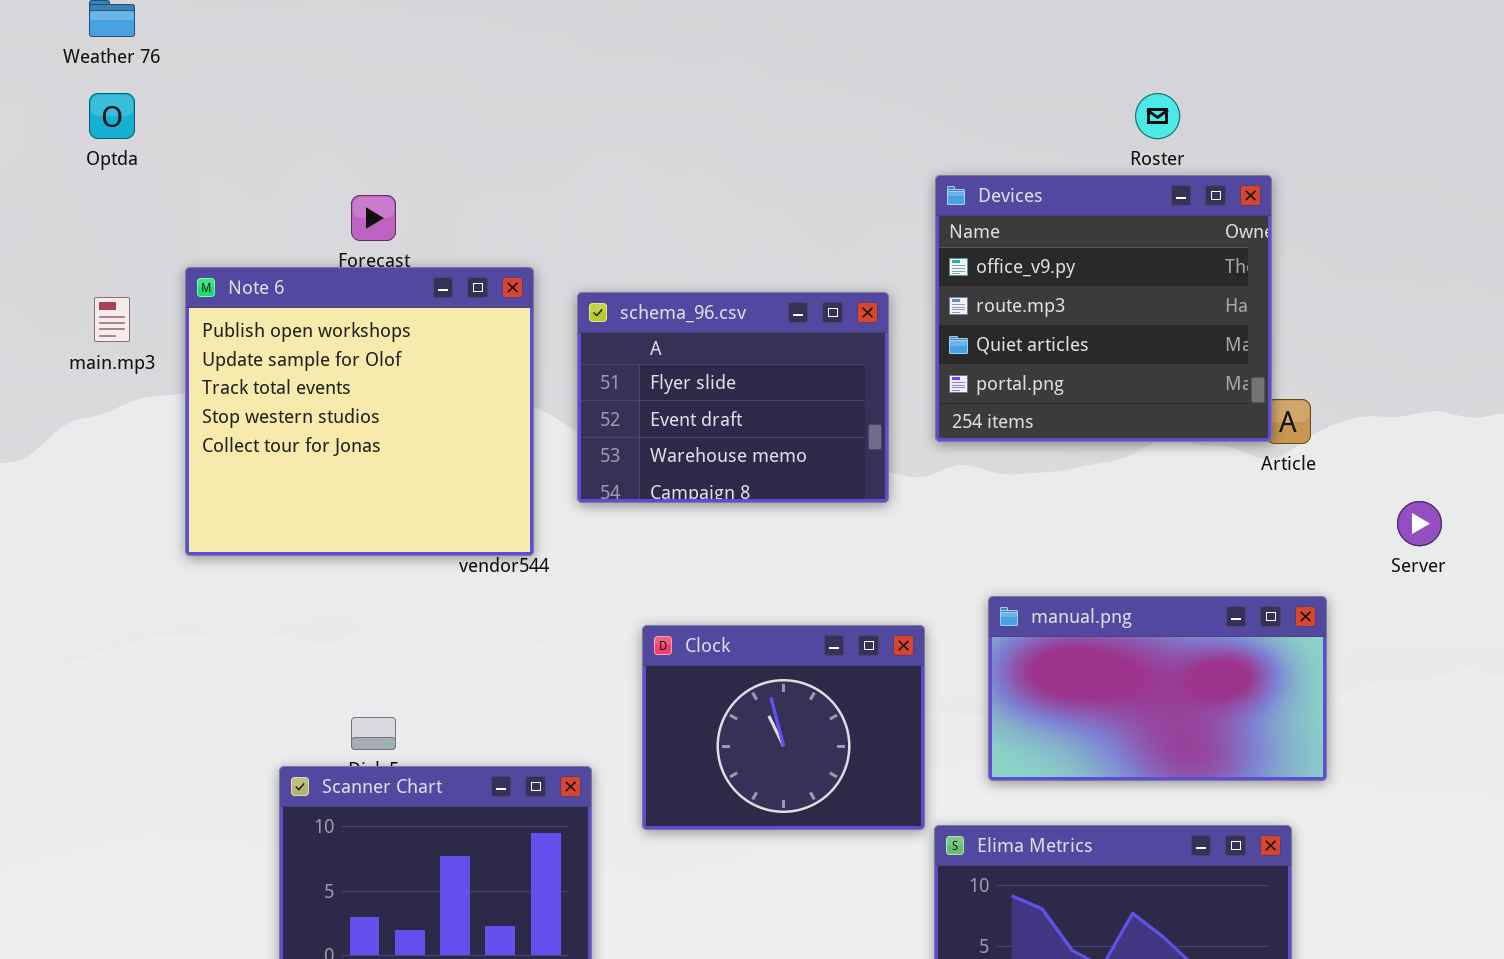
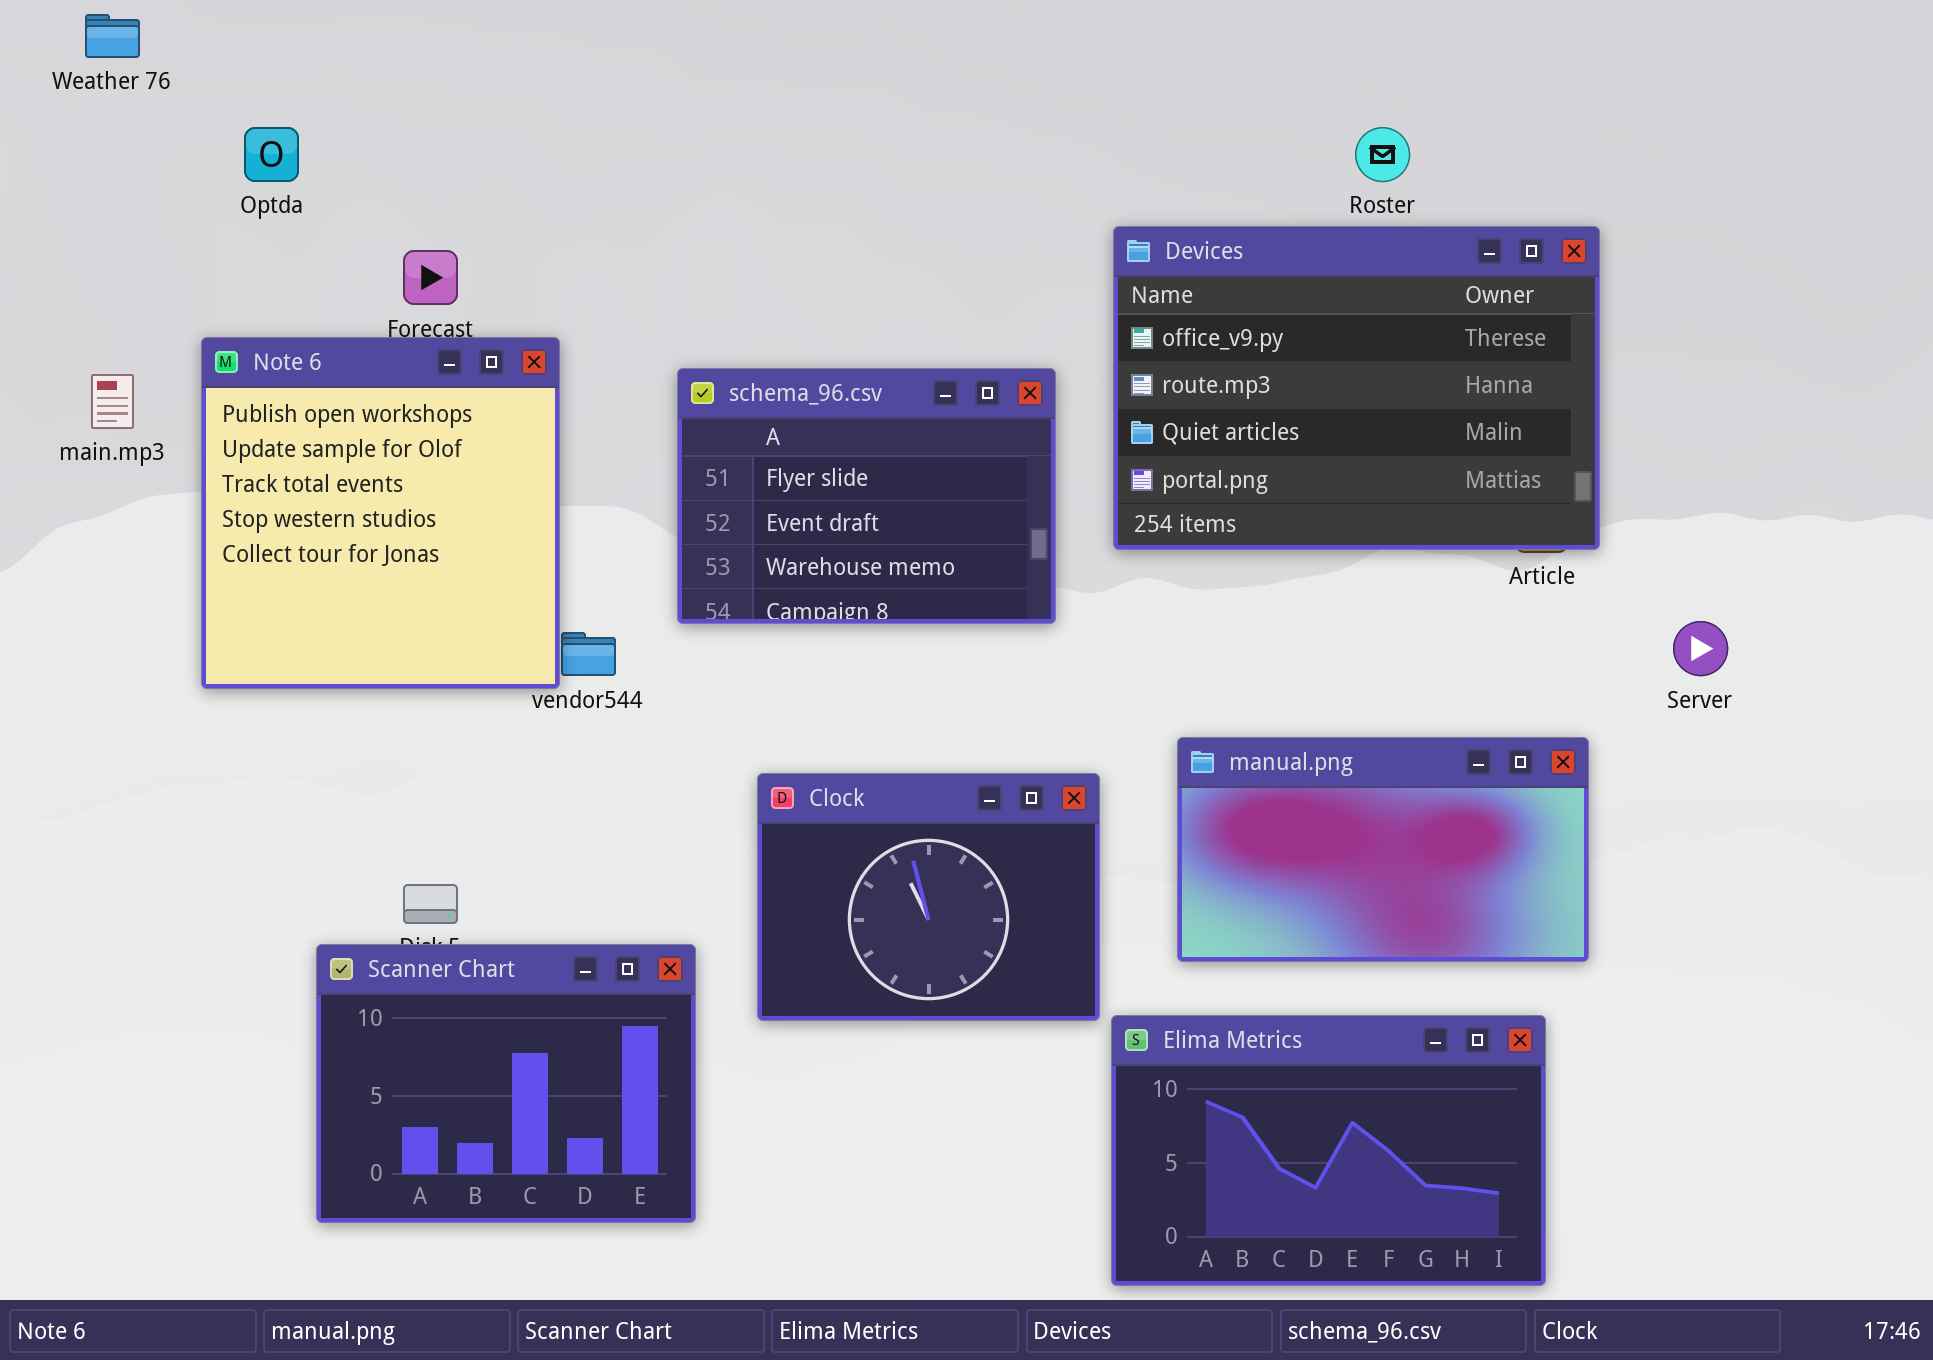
Optda: [89,93,135,139] -> [244,127,299,182], moved
Devices: [935,175,1272,442] -> [1113,226,1600,550], resized
Note 6: [185,267,534,556] -> [201,337,560,689], resized

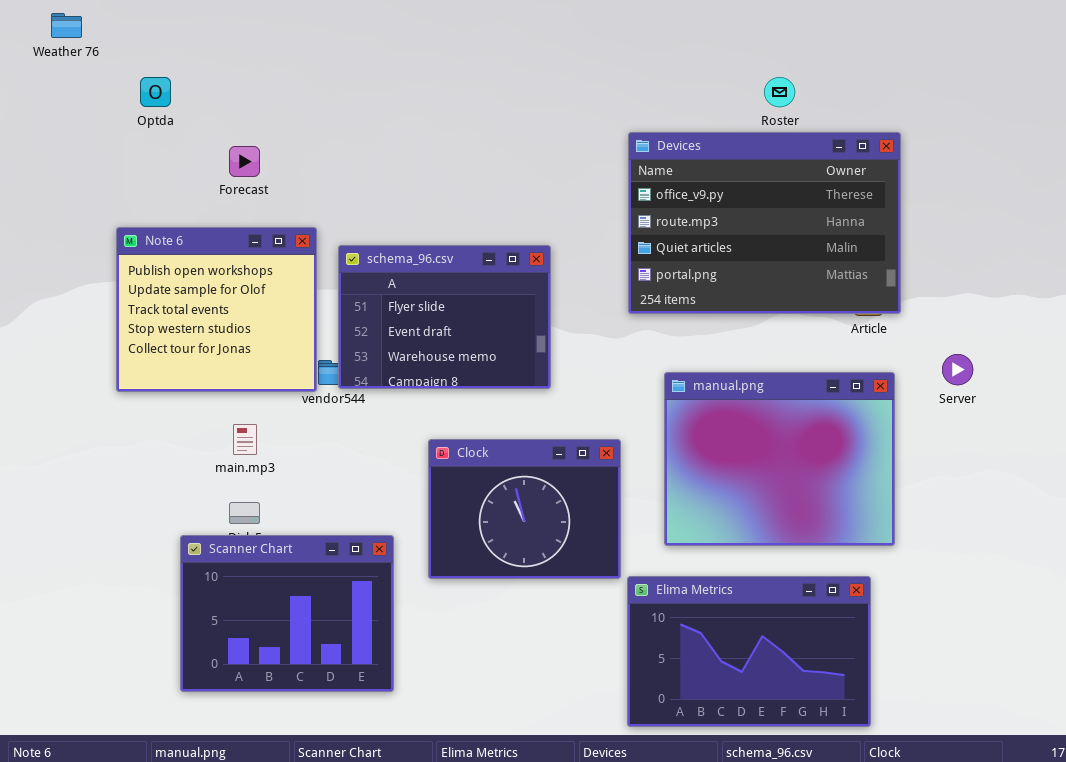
Note 6: [201,337,560,689] -> [116,227,317,392], resized
schema_96.csv: [677,368,1056,624] -> [338,245,551,389], moved
main.mp3: [91,374,134,429] -> [233,424,257,455], moved
manual.png: [1177,737,1589,962] -> [664,372,895,546], resized

